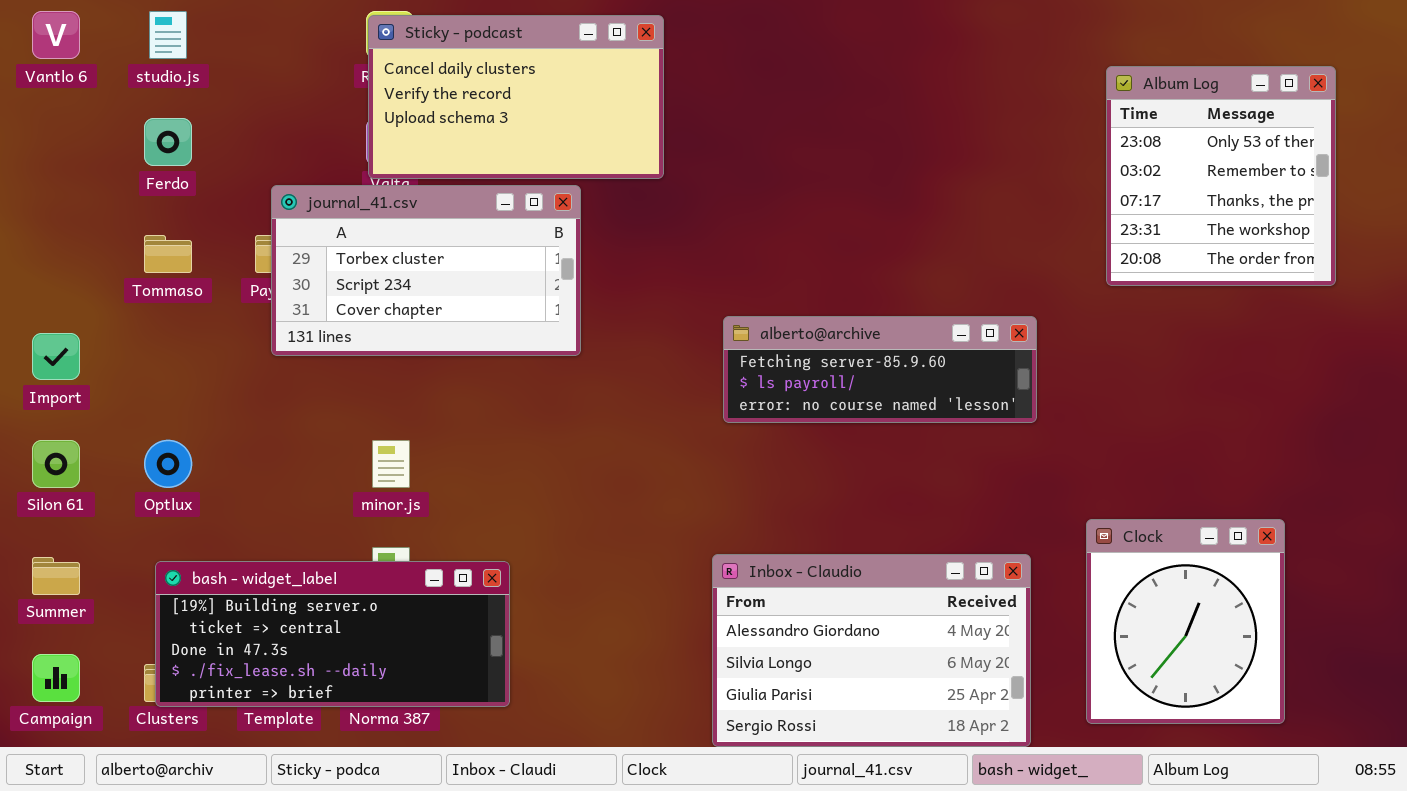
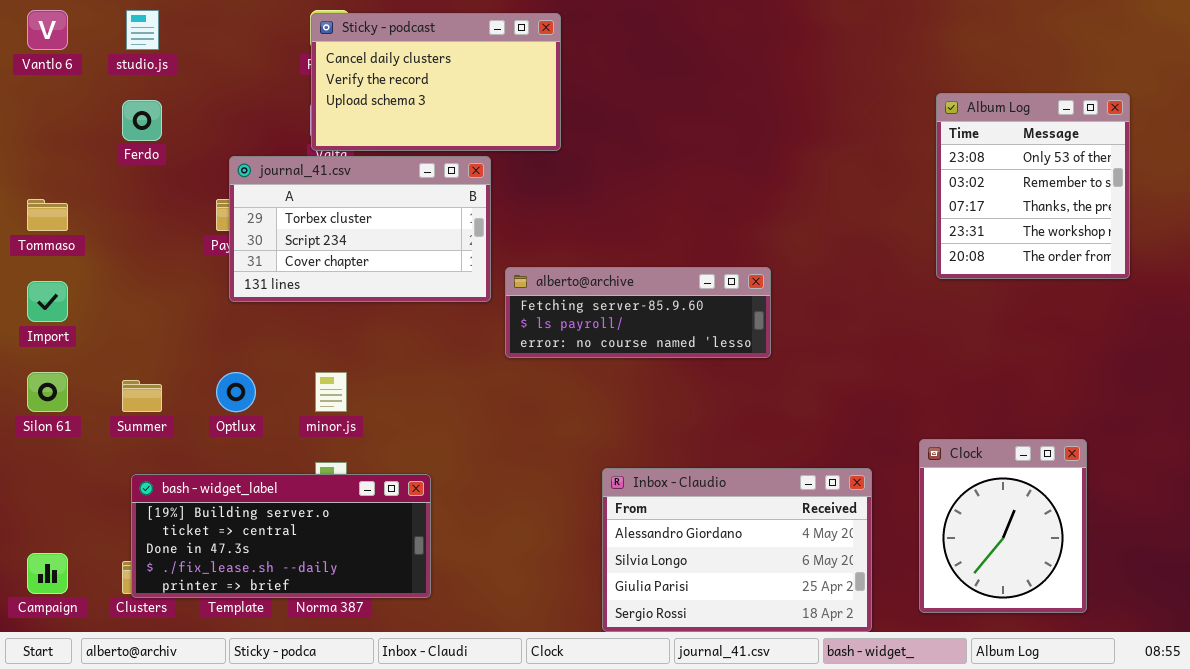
Album Log: [1106,66,1336,286] -> [936,93,1130,279], moved
Tommaso: [144,235,192,273] -> [27,199,68,231], moved
alberto@archive: [723,316,1037,423] -> [505,267,771,358], moved
Optlux: [144,440,192,488] -> [216,372,256,412], moved
Summer: [32,557,80,595] -> [122,380,162,412], moved

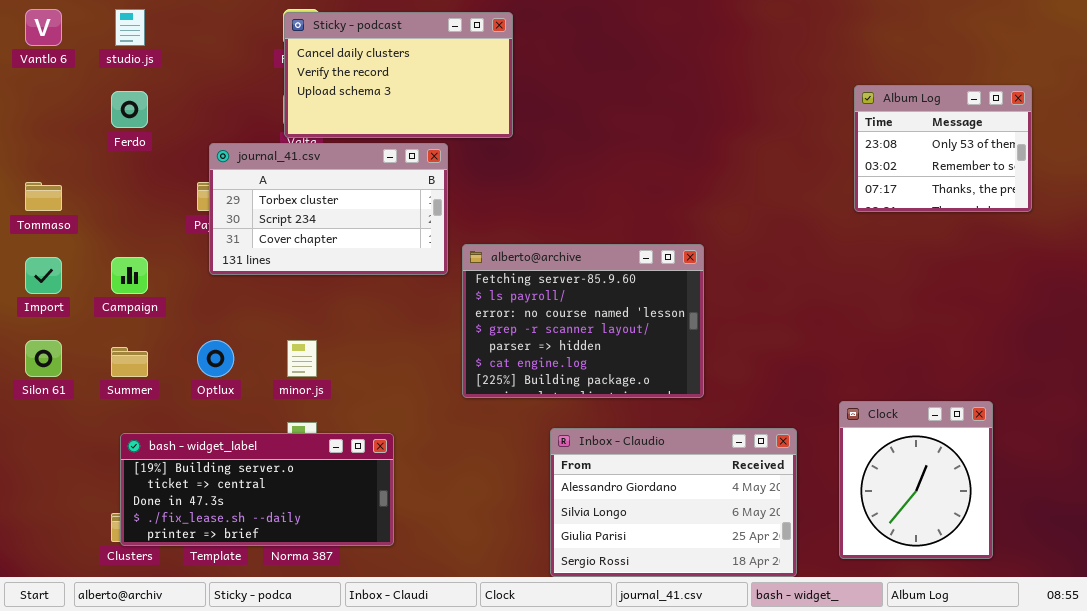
Album Log: [936,93,1130,279] -> [854,85,1032,212], resized
alberto@archive: [505,267,771,358] -> [462,244,704,398], resized
Campaign: [27,553,68,594] -> [111,257,148,294], moved

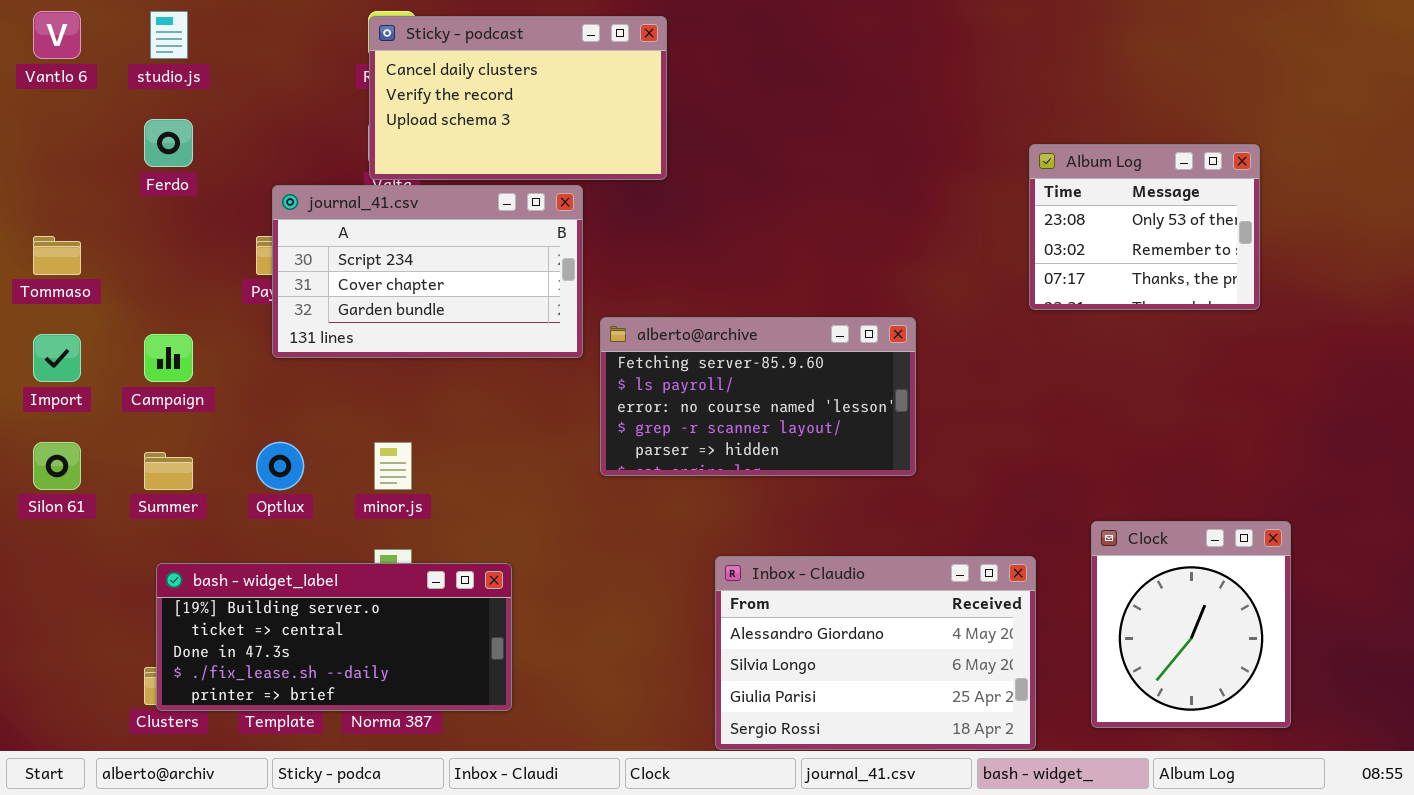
Album Log: [854,85,1032,212] -> [1029,144,1260,310], moved
journal_41.csv: [209,143,448,275] -> [272,185,583,358], scrolled down 1 row
alberto@archive: [462,244,704,398] -> [600,317,916,476], resized

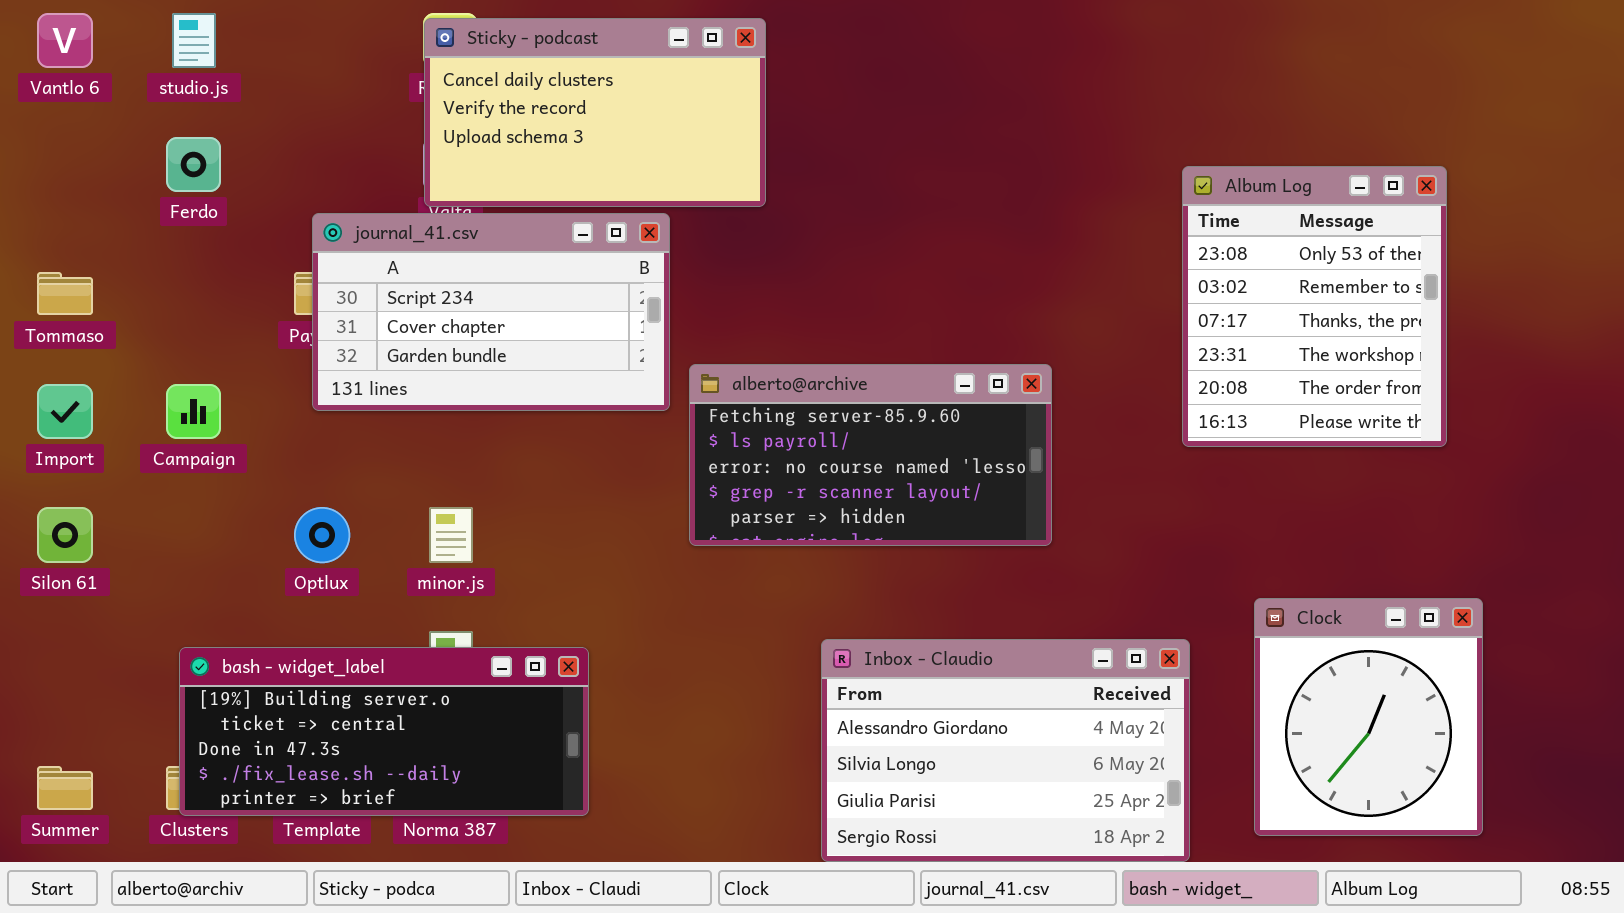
Album Log: [1029,144,1260,310] -> [1182,166,1447,447], resized
Summer: [144,452,193,490] -> [37,766,93,810], moved

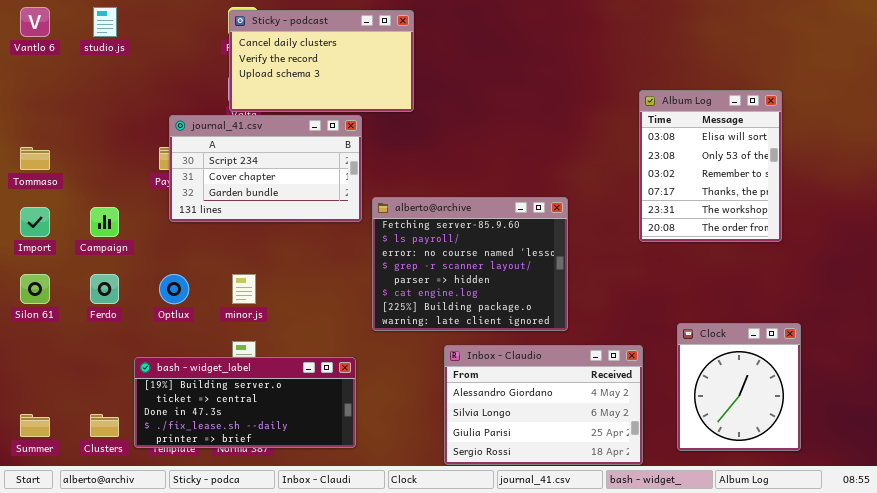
Ferdo: [166,137,221,192] -> [90,274,119,304], moved
Album Log: [1182,166,1447,447] -> [639,90,782,242], scrolled up 1 row
alberto@archive: [689,364,1052,546] -> [372,197,568,331], resized
bash - widget_label: [179,647,589,816] -> [134,357,356,448], moved

